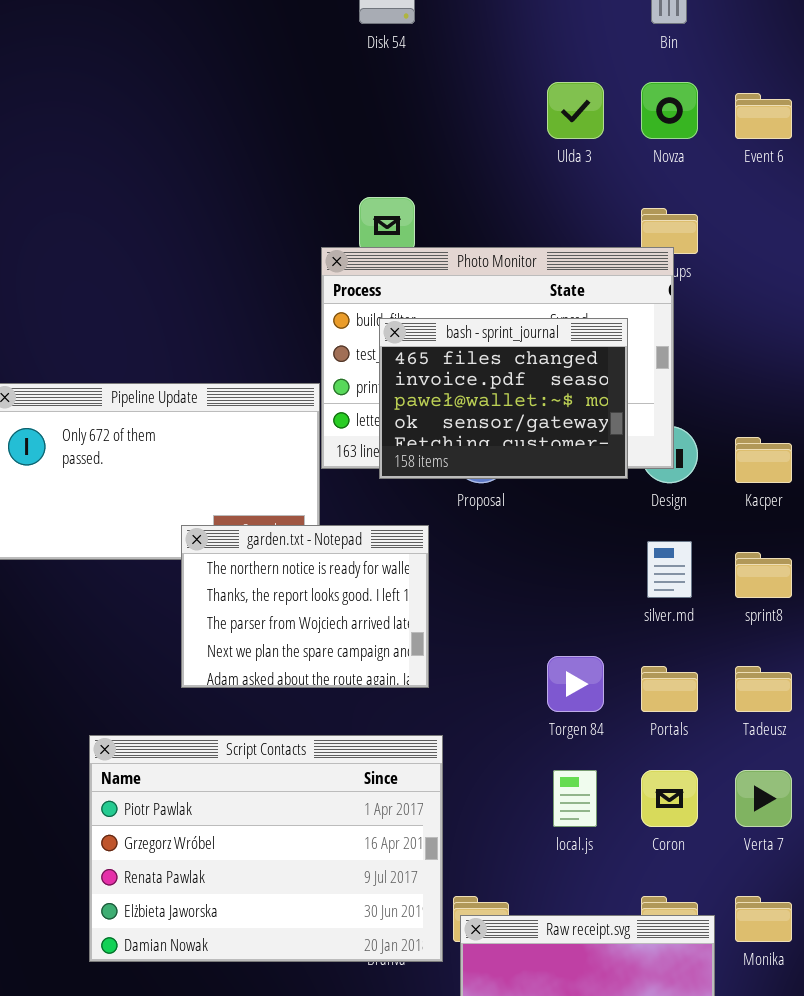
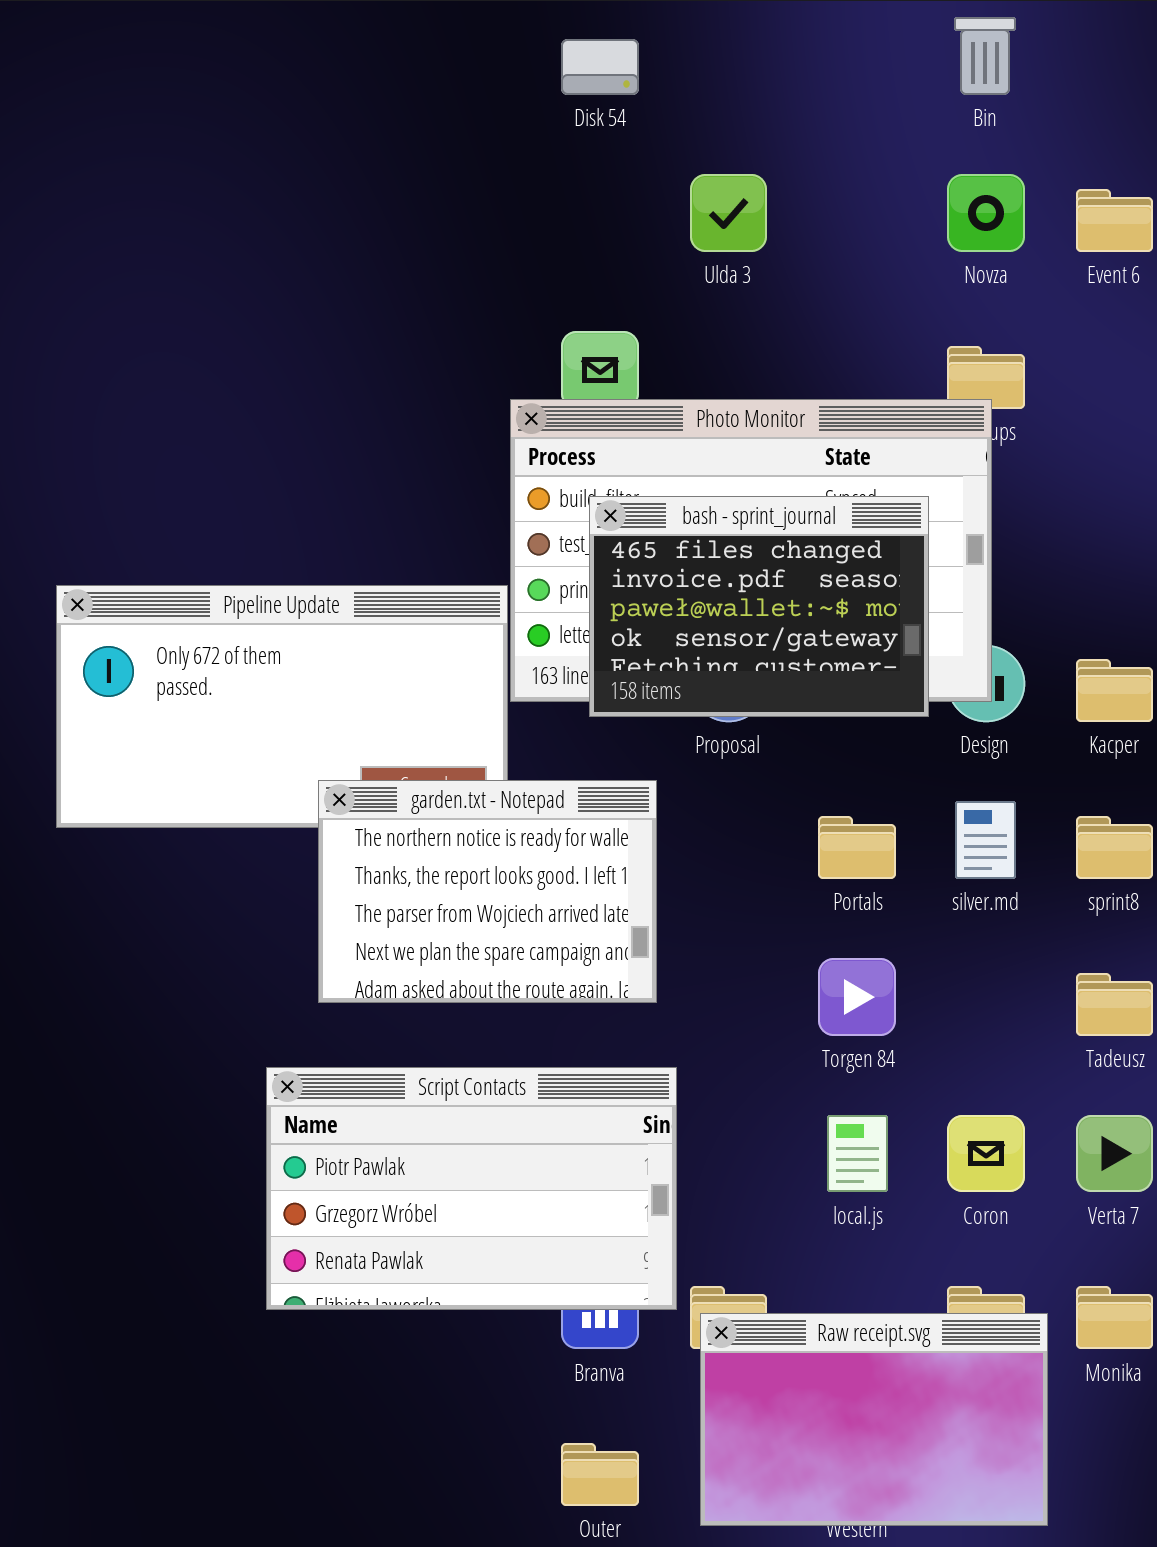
Ulda 3: [547,82,604,139] -> [690,174,767,252], moved
Portals: [641,666,698,712] -> [818,816,896,879], moved
Script Contacts: [89,735,443,962] -> [266,1067,677,1310], resized

